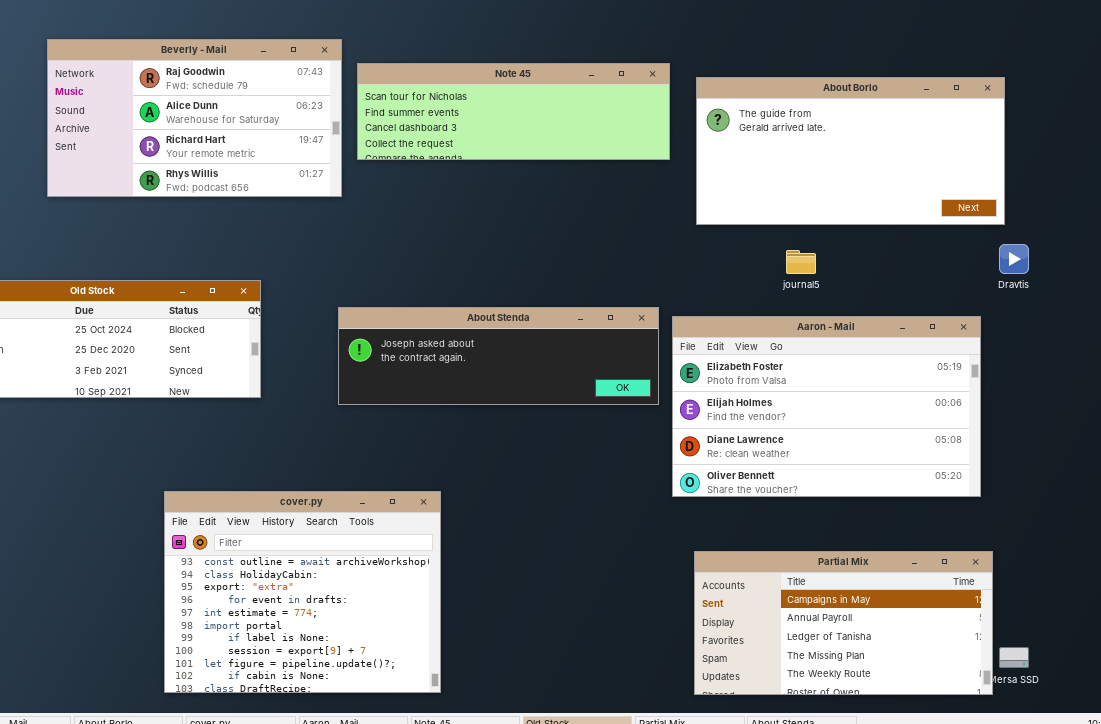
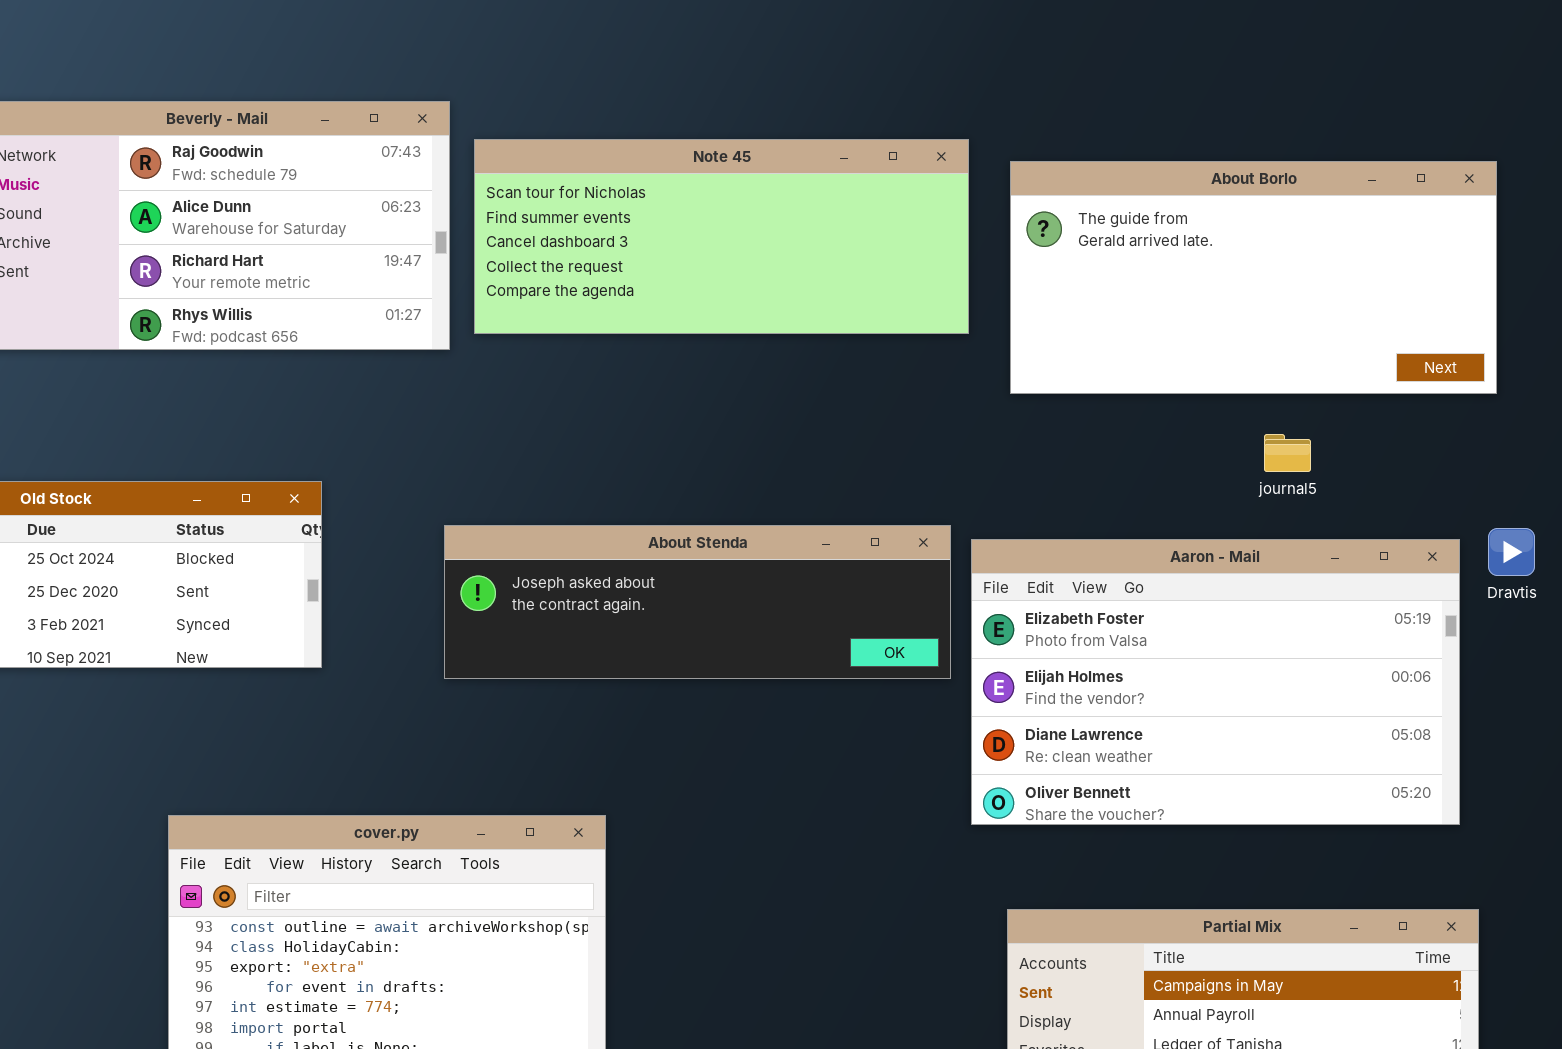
Note 45: [357,63,670,160] -> [474,139,969,334], resized
Dravtis: [999,244,1029,274] -> [1488,528,1535,576], moved
journal5: [786,250,816,274] -> [1264,434,1311,472], moved

